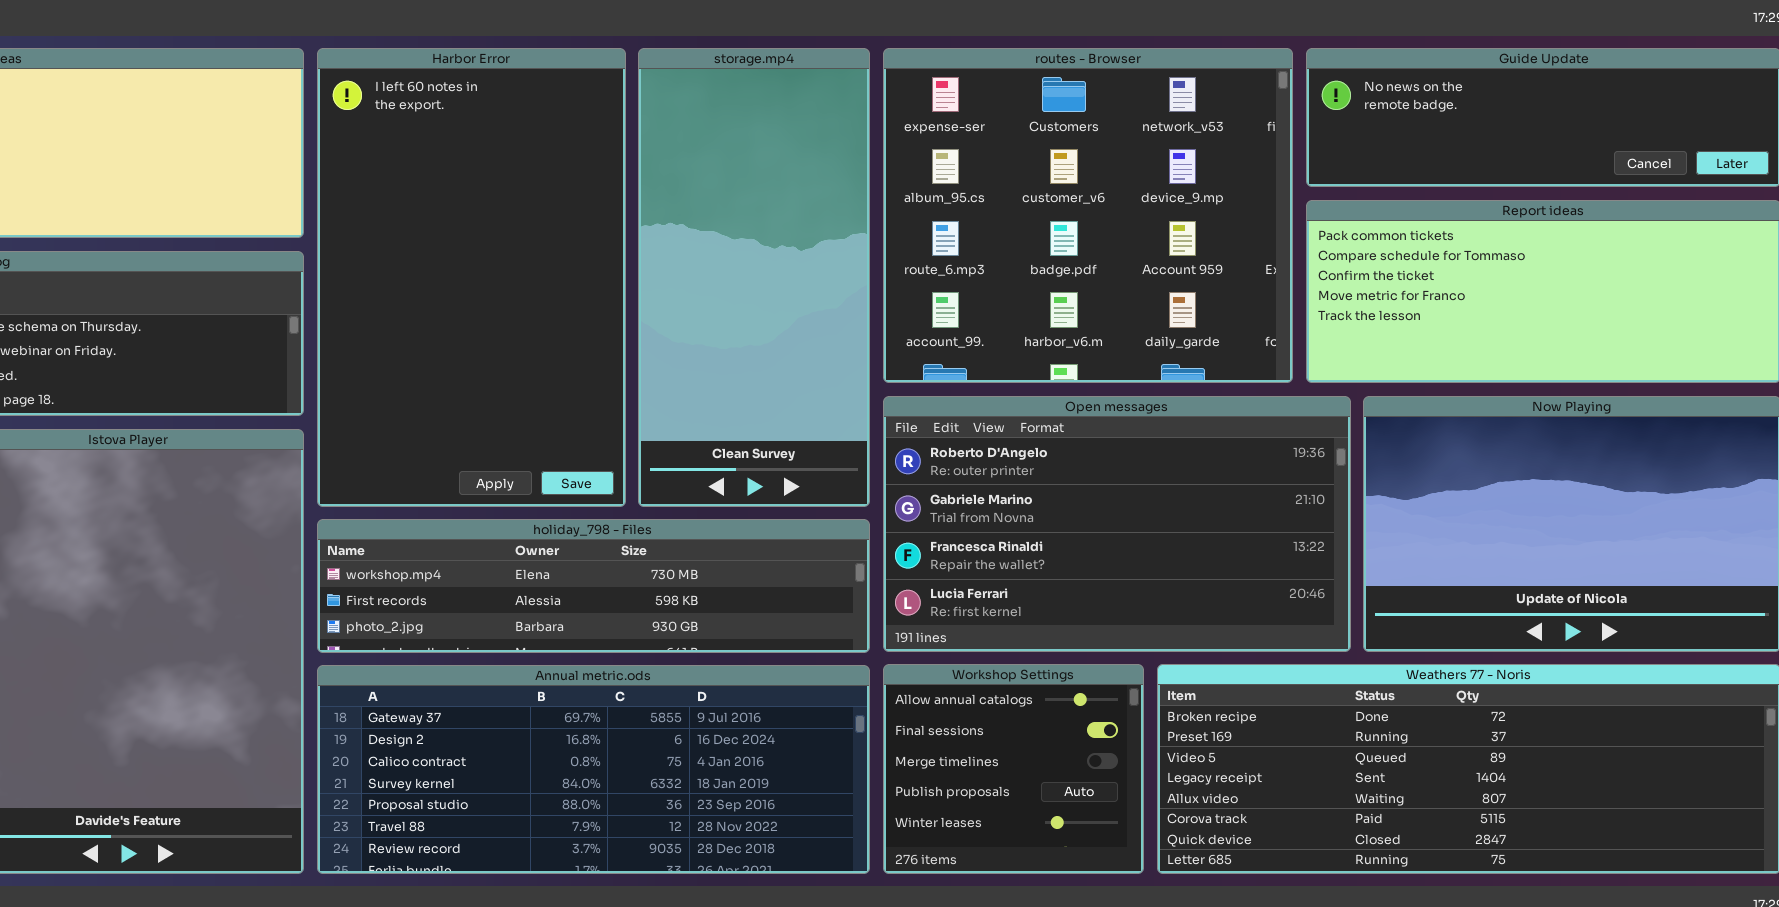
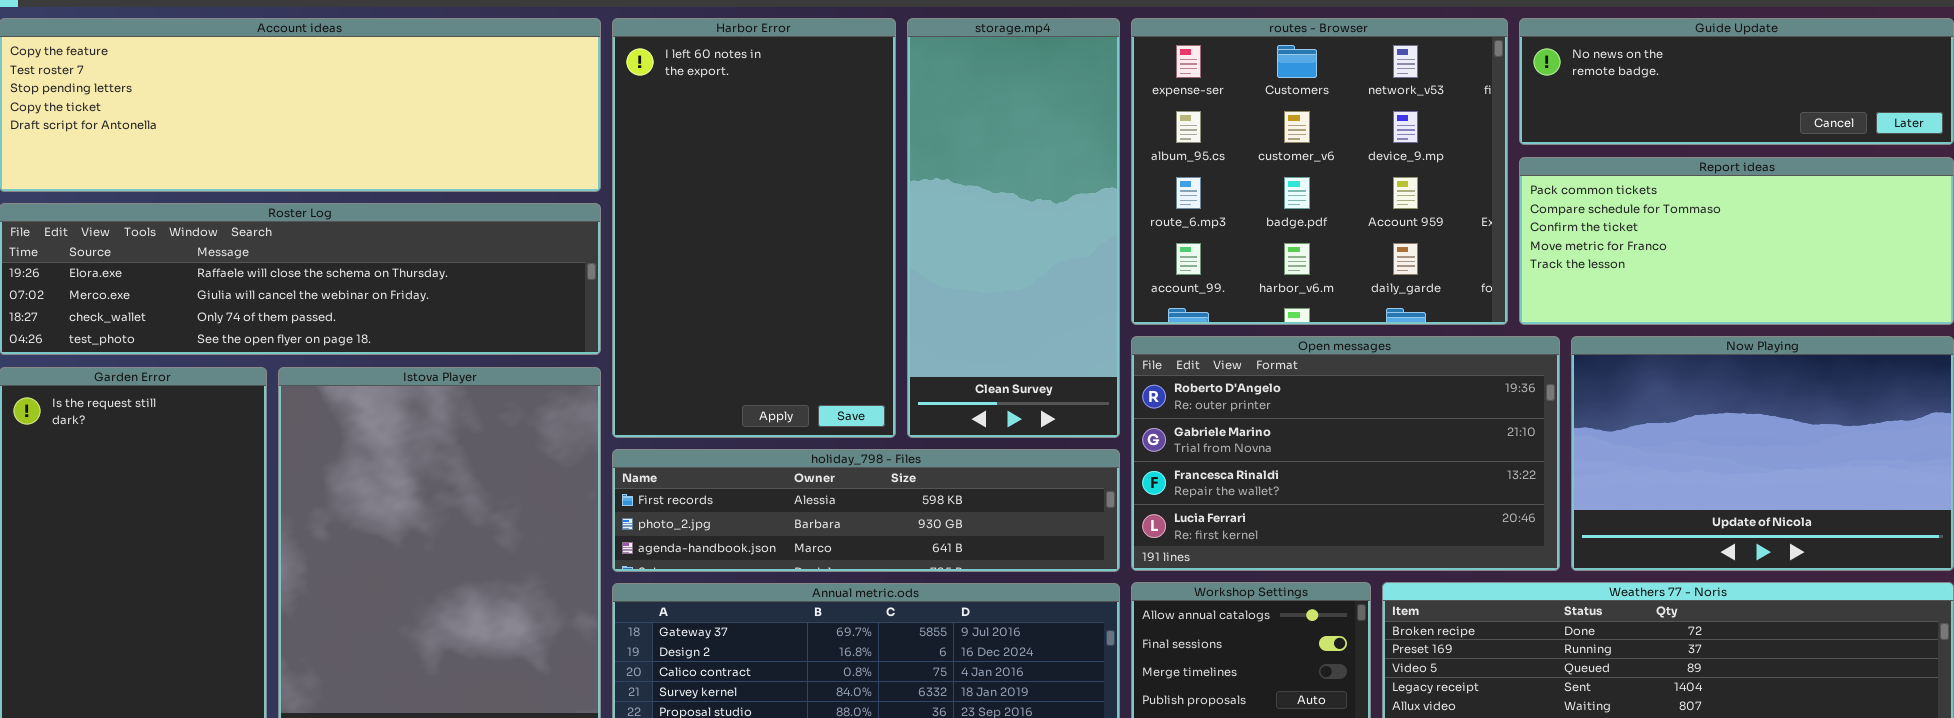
holiday_798 - Files: [317,519,870,653] -> [612,449,1120,572], scrolled down 1 row

